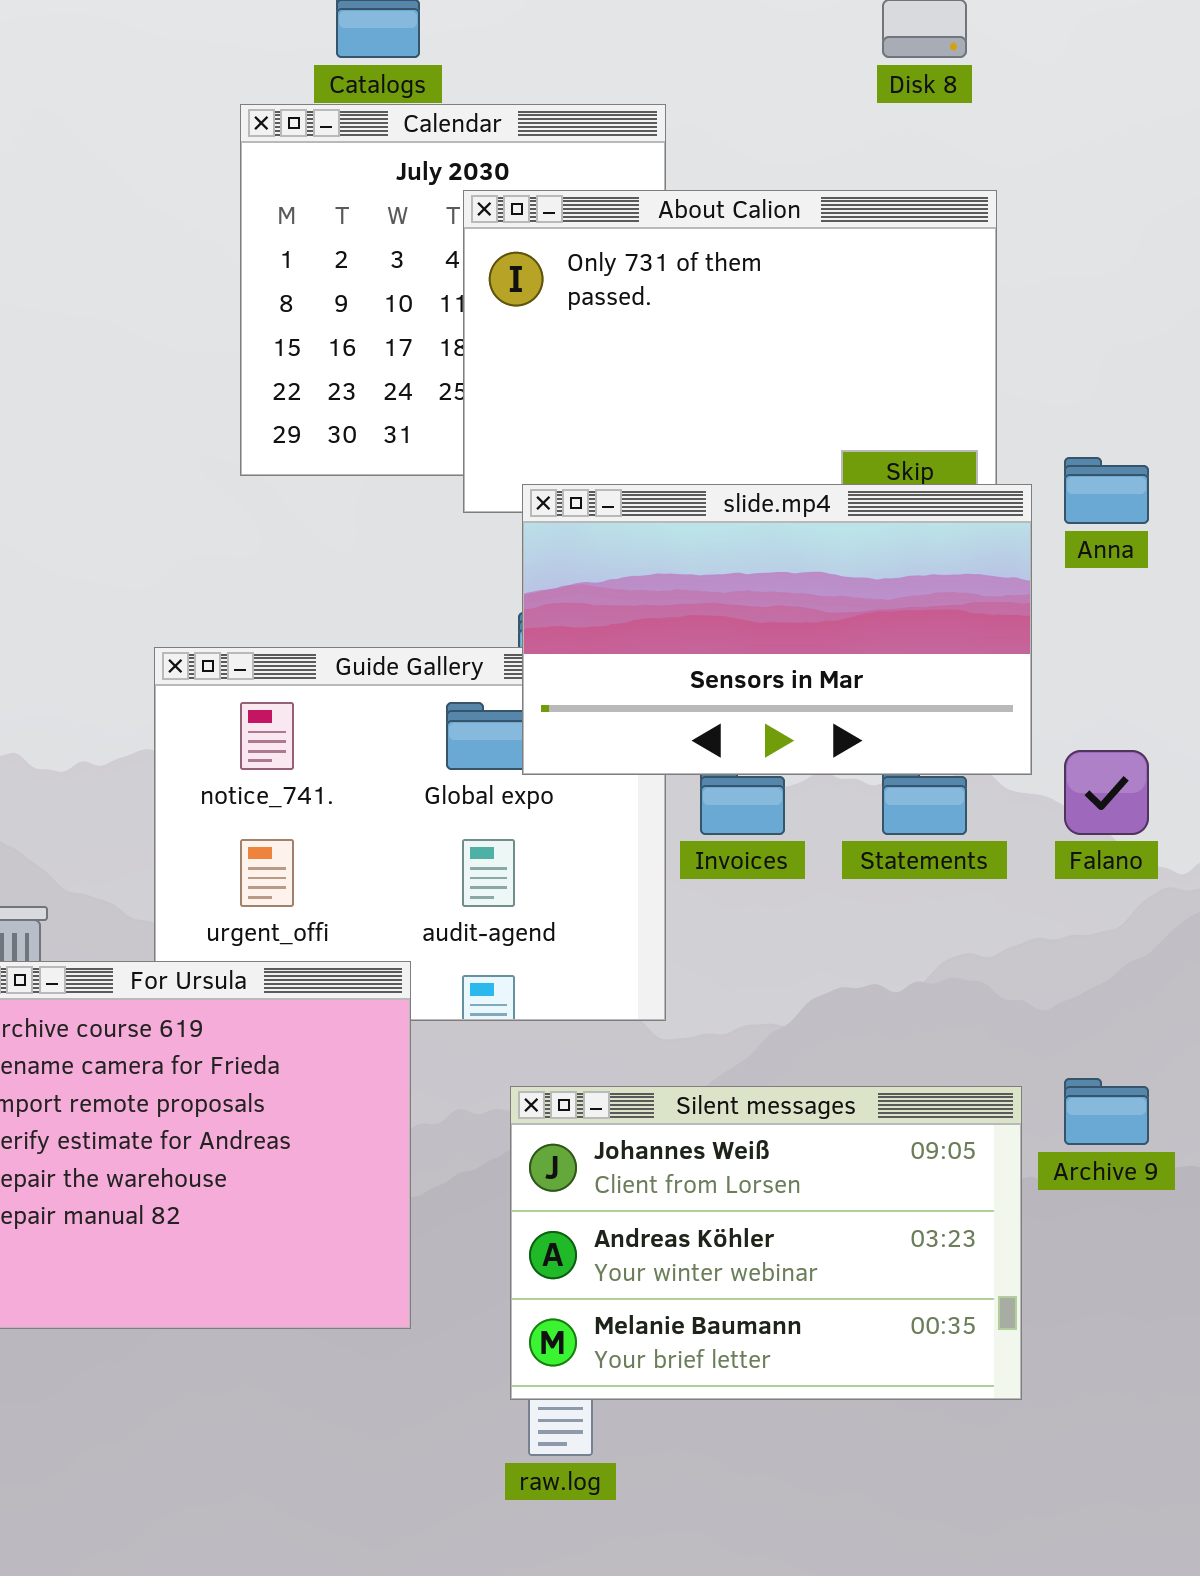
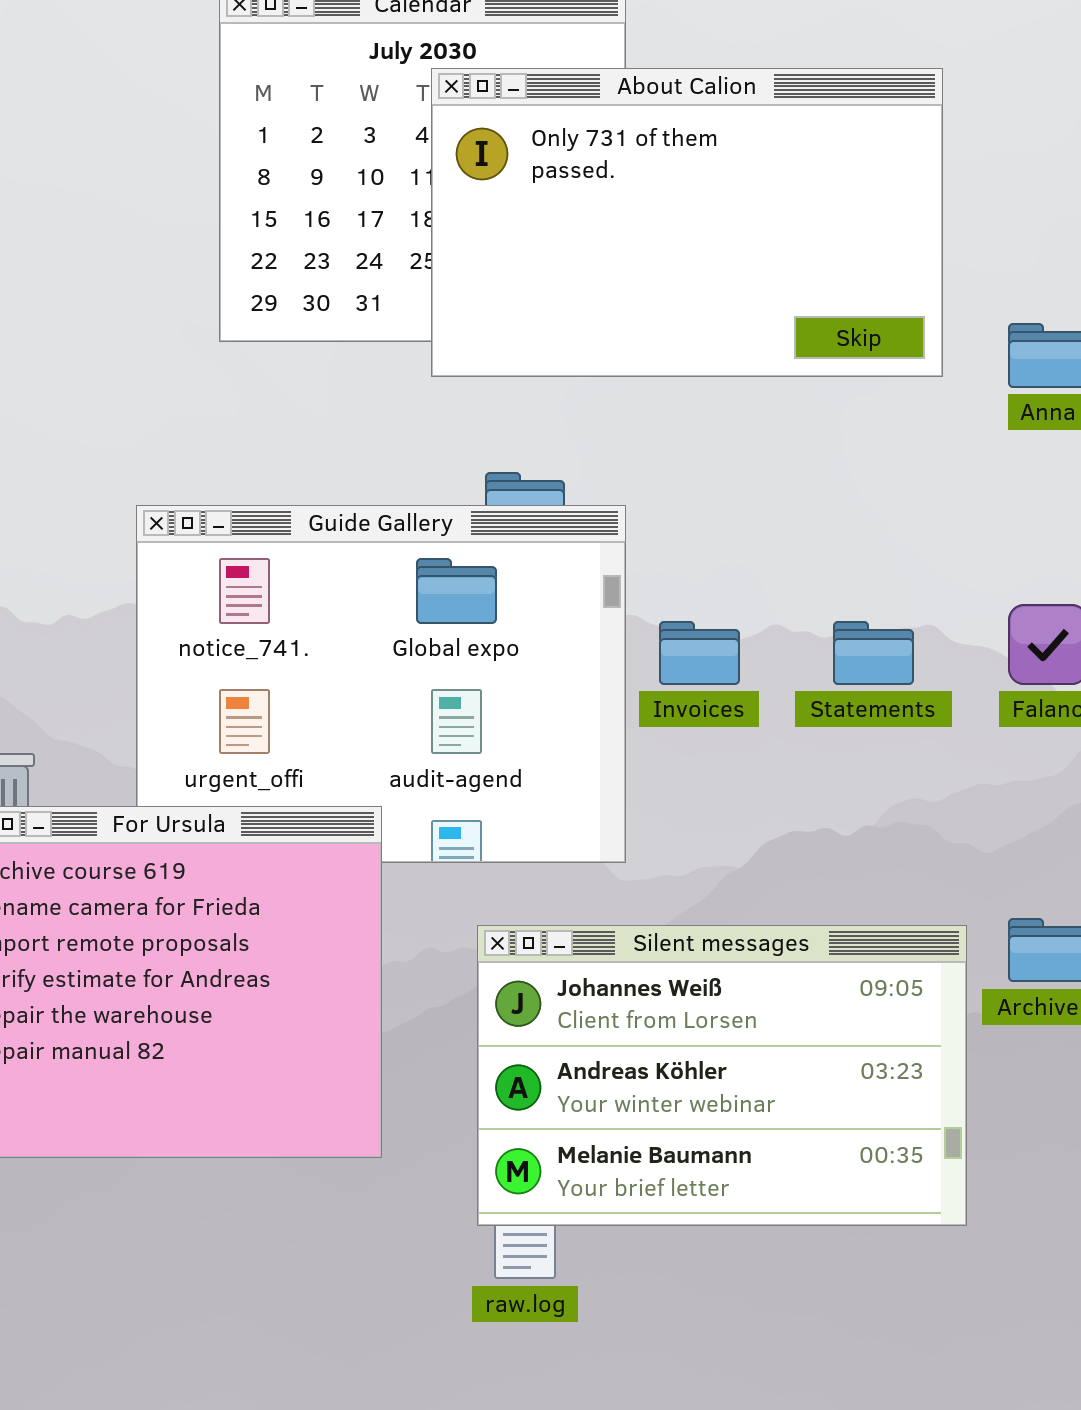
slide.mp4: [522,484,1032,775] -> none, closed

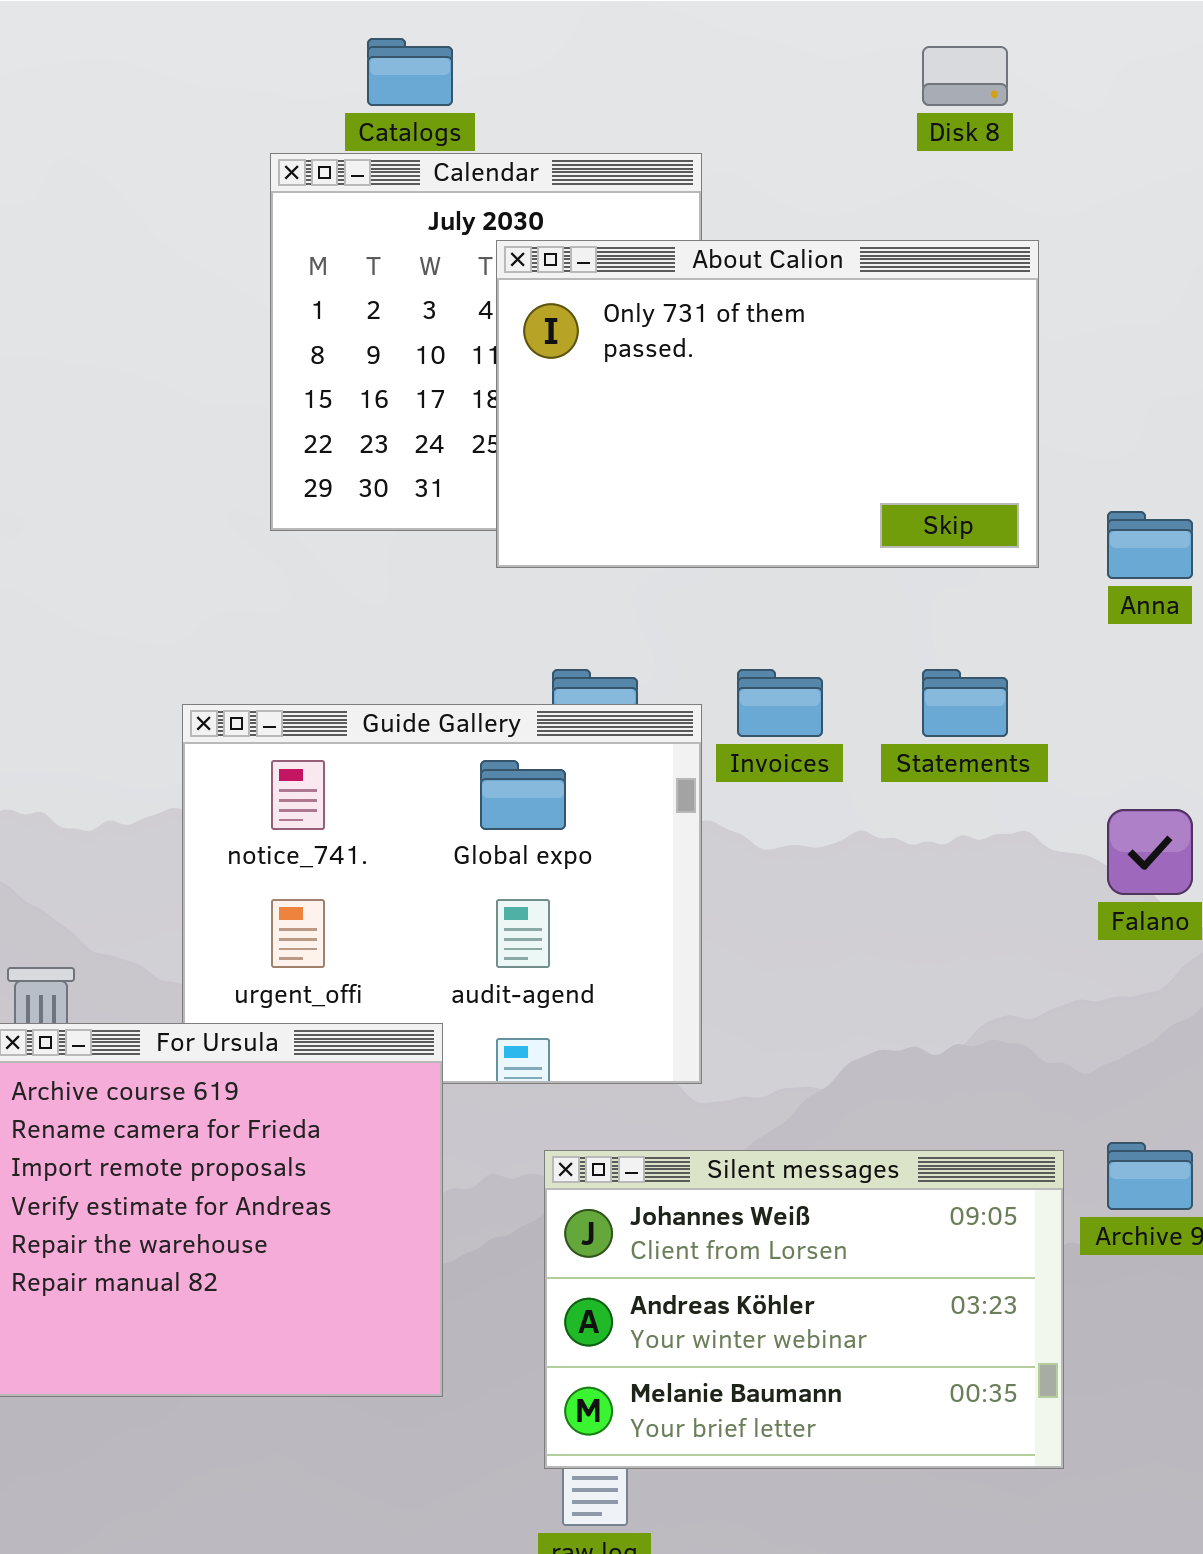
Invoices: [659,621,740,685] -> [737,669,823,737], moved
Statements: [833,621,914,685] -> [922,669,1008,737], moved

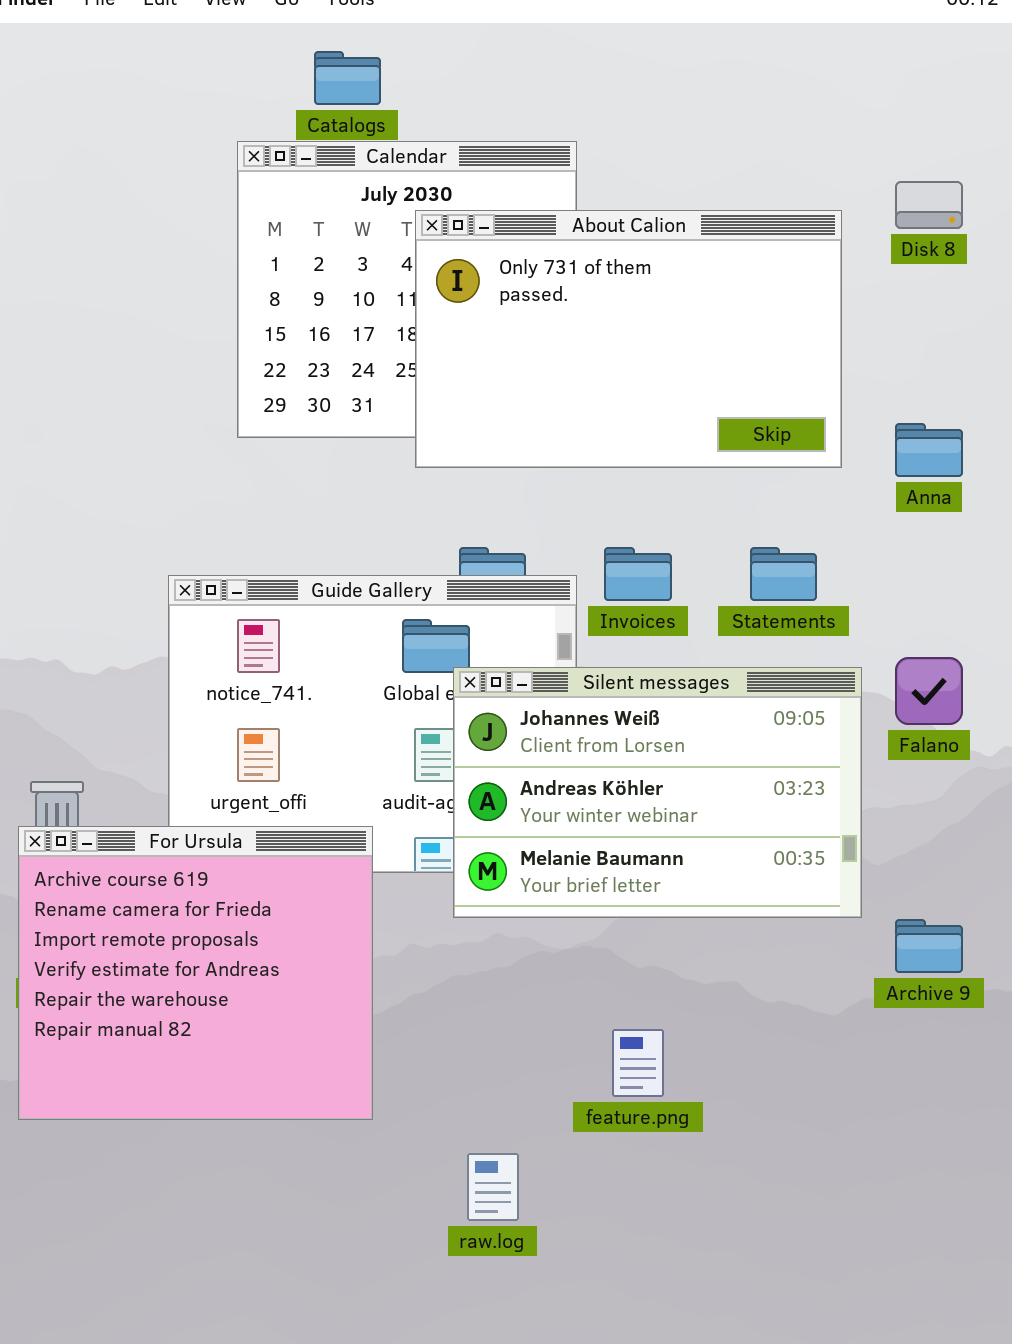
Disk 8: [922,46,1008,106] -> [895,181,963,229], moved
Silent messages: [544,1150,1064,1469] -> [453,667,862,918], moved

